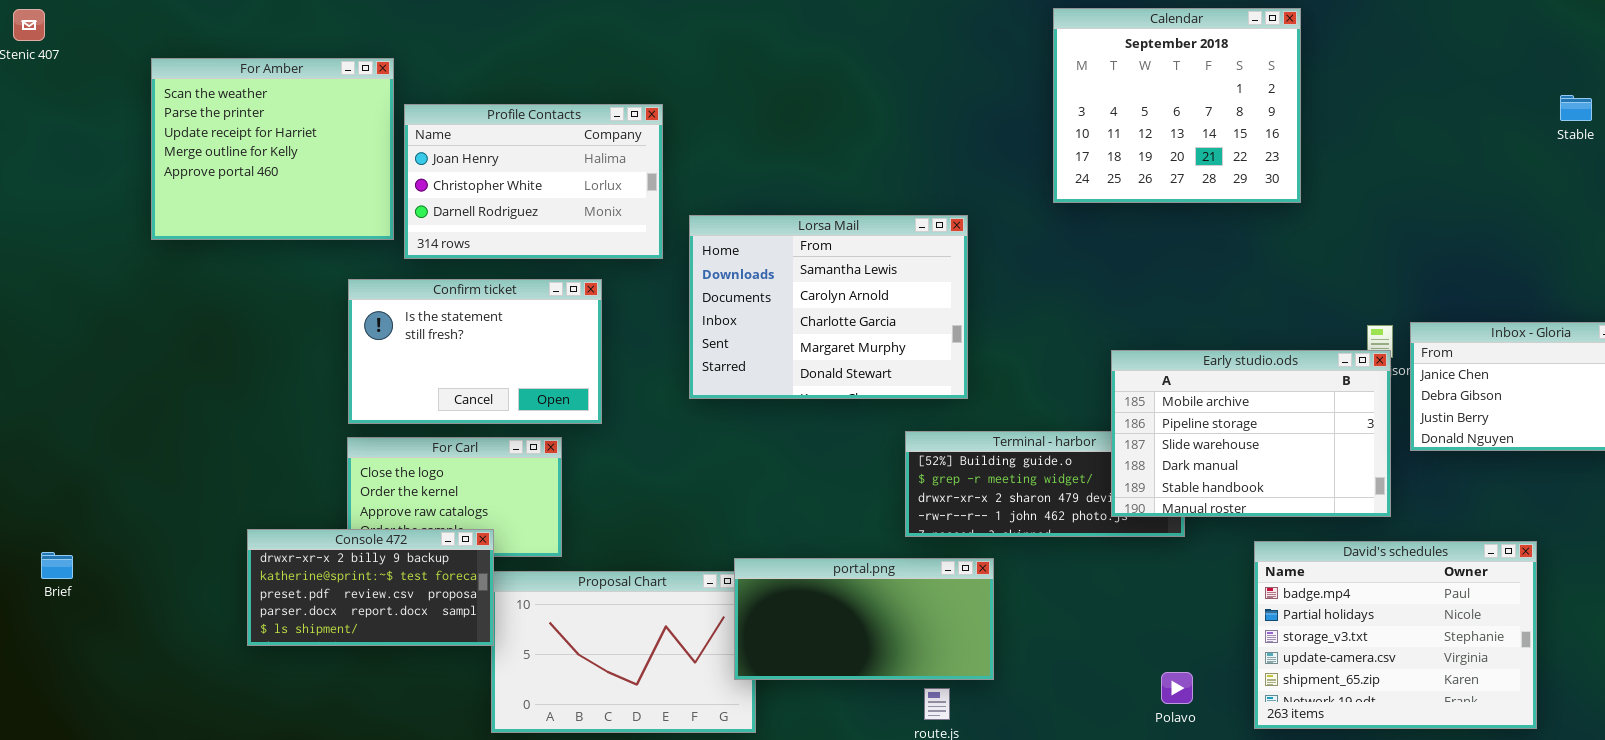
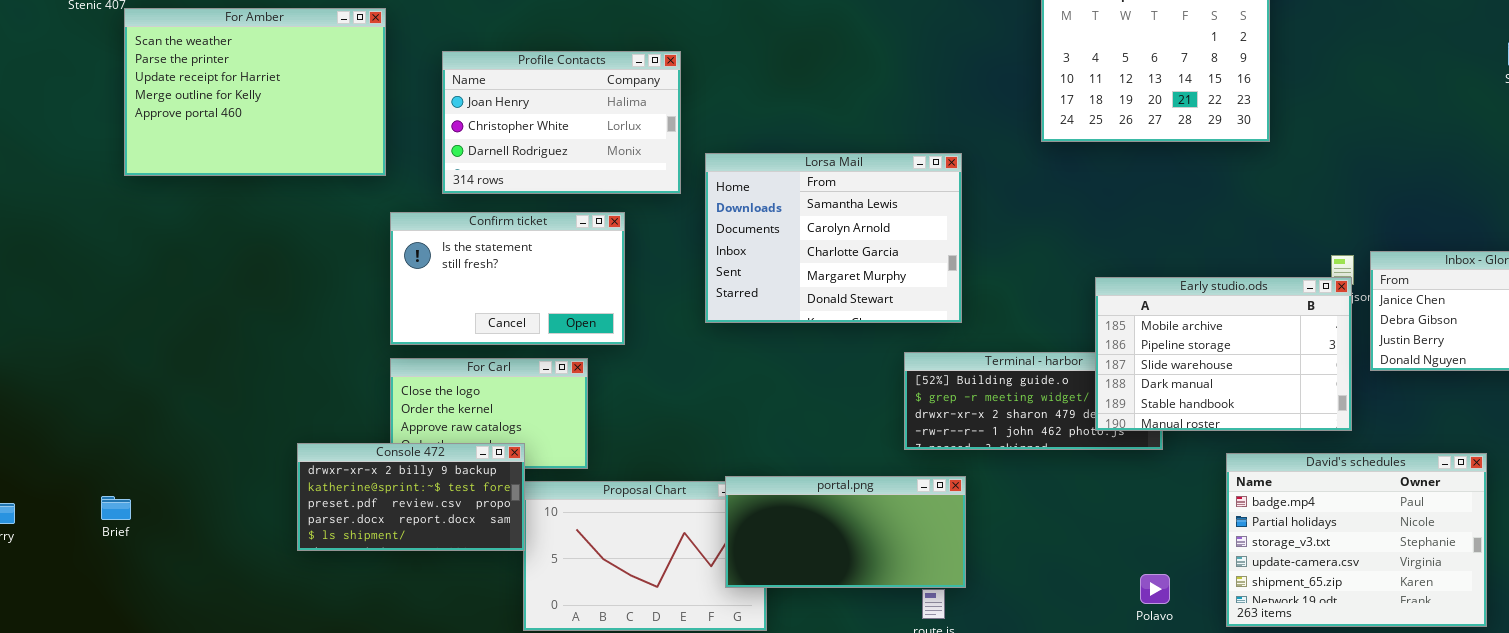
For Amber: [151,58,394,240] -> [124,8,386,176], moved, resized
Brief: [41,552,73,579] -> [101,496,131,520], moved
portal.png: [734,558,994,680] -> [725,476,966,588], moved

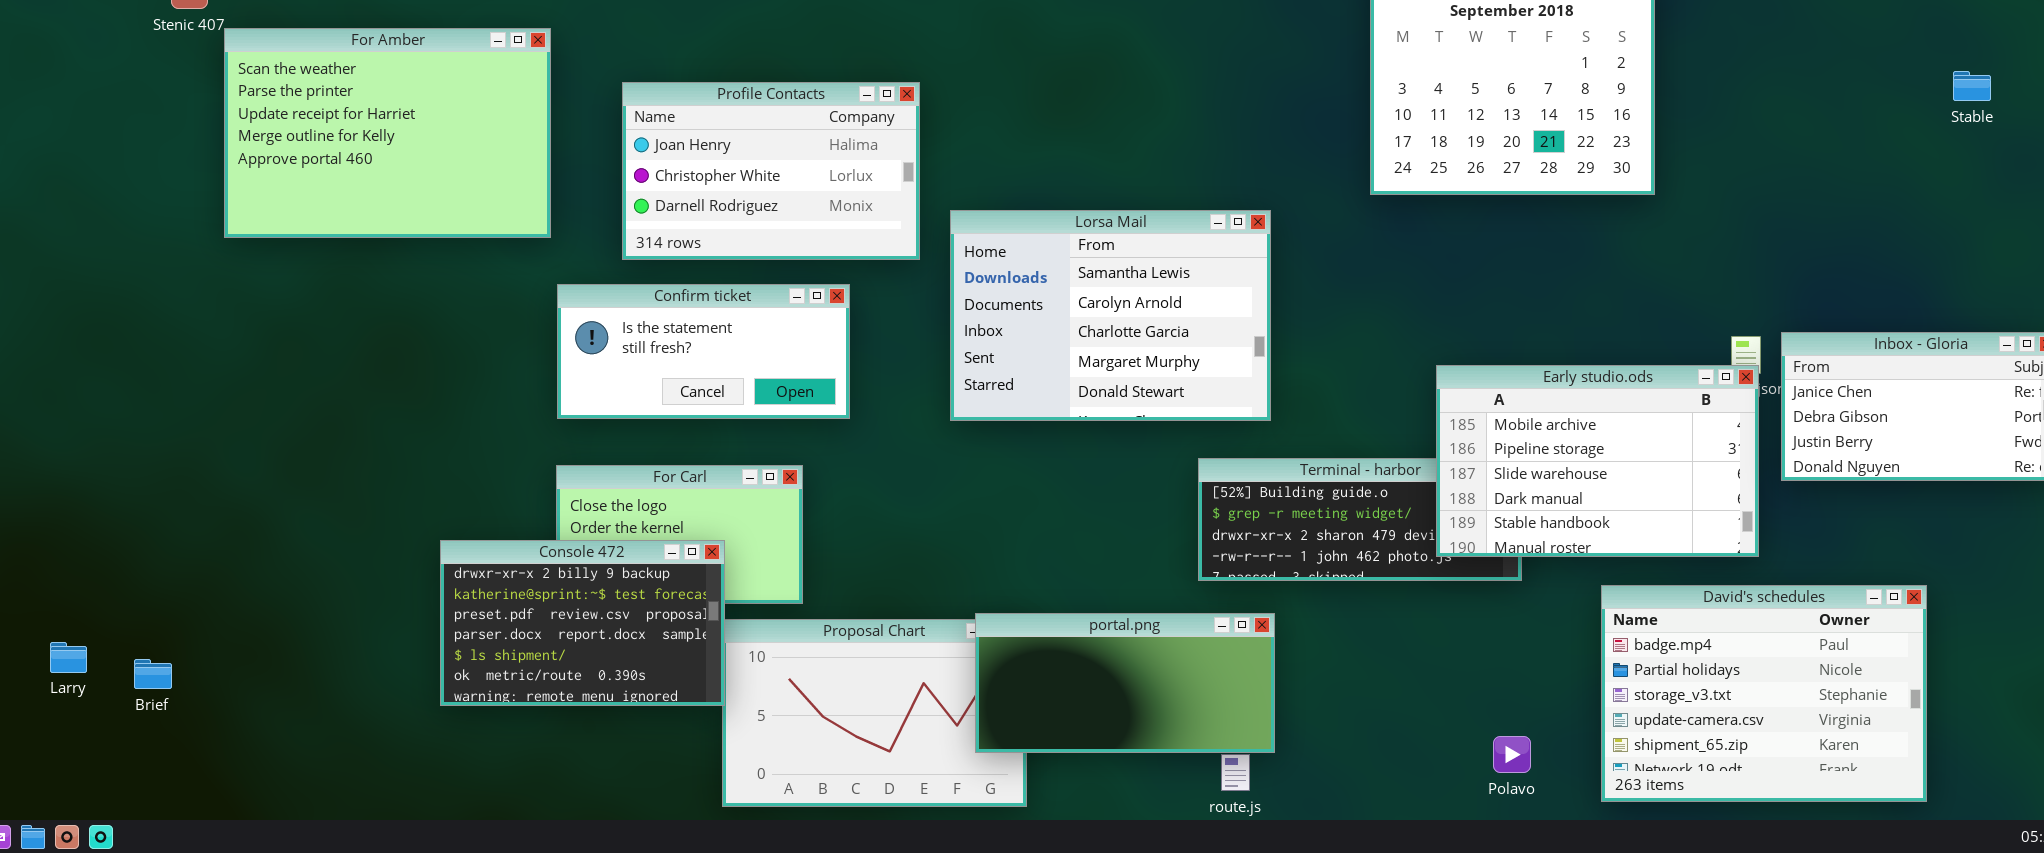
Confirm ticket: [390,212,625,345] -> [557,284,850,419], resized
Console 472: [297,443,525,551] -> [440,540,725,706], resized
Brief: [101,496,131,520] -> [134,659,172,689], moved

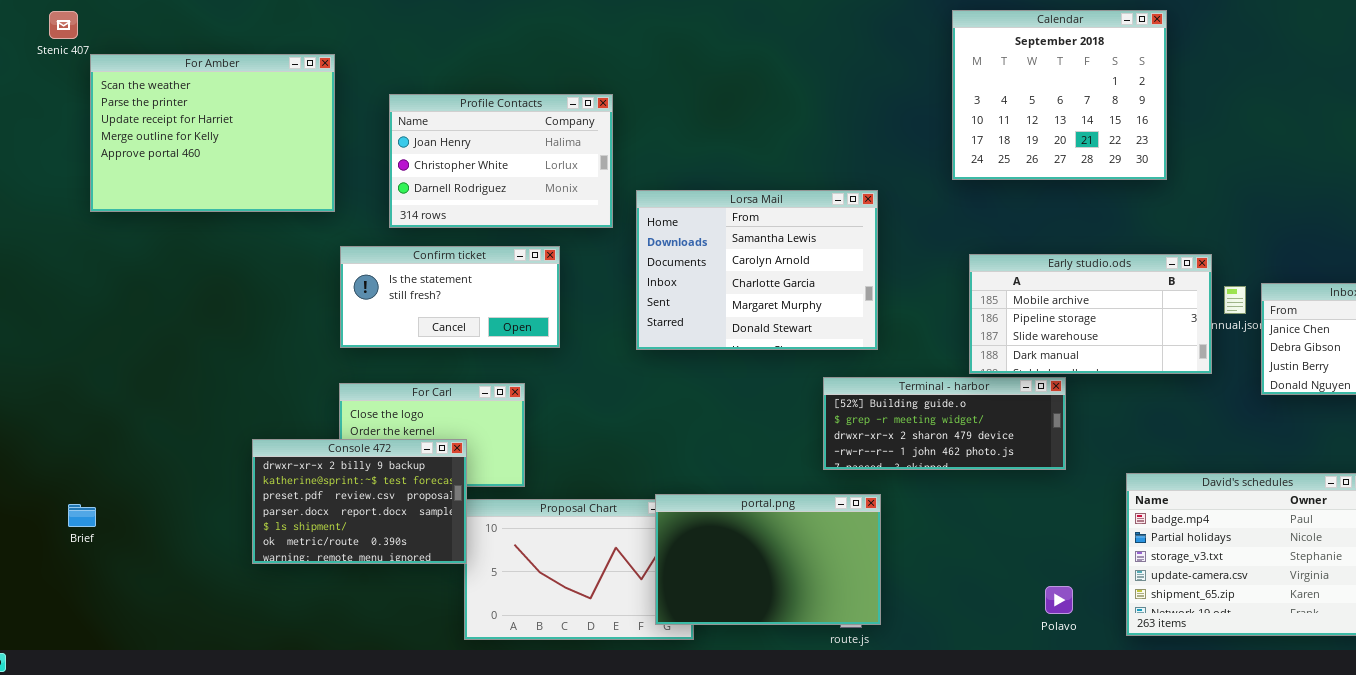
Early studio.ods: [1436,365,1759,557] -> [969,254,1212,374], moved, resized
portal.png: [975,613,1275,753] -> [655,494,881,625], resized
Brief: [134,659,172,689] -> [68,504,96,527], moved

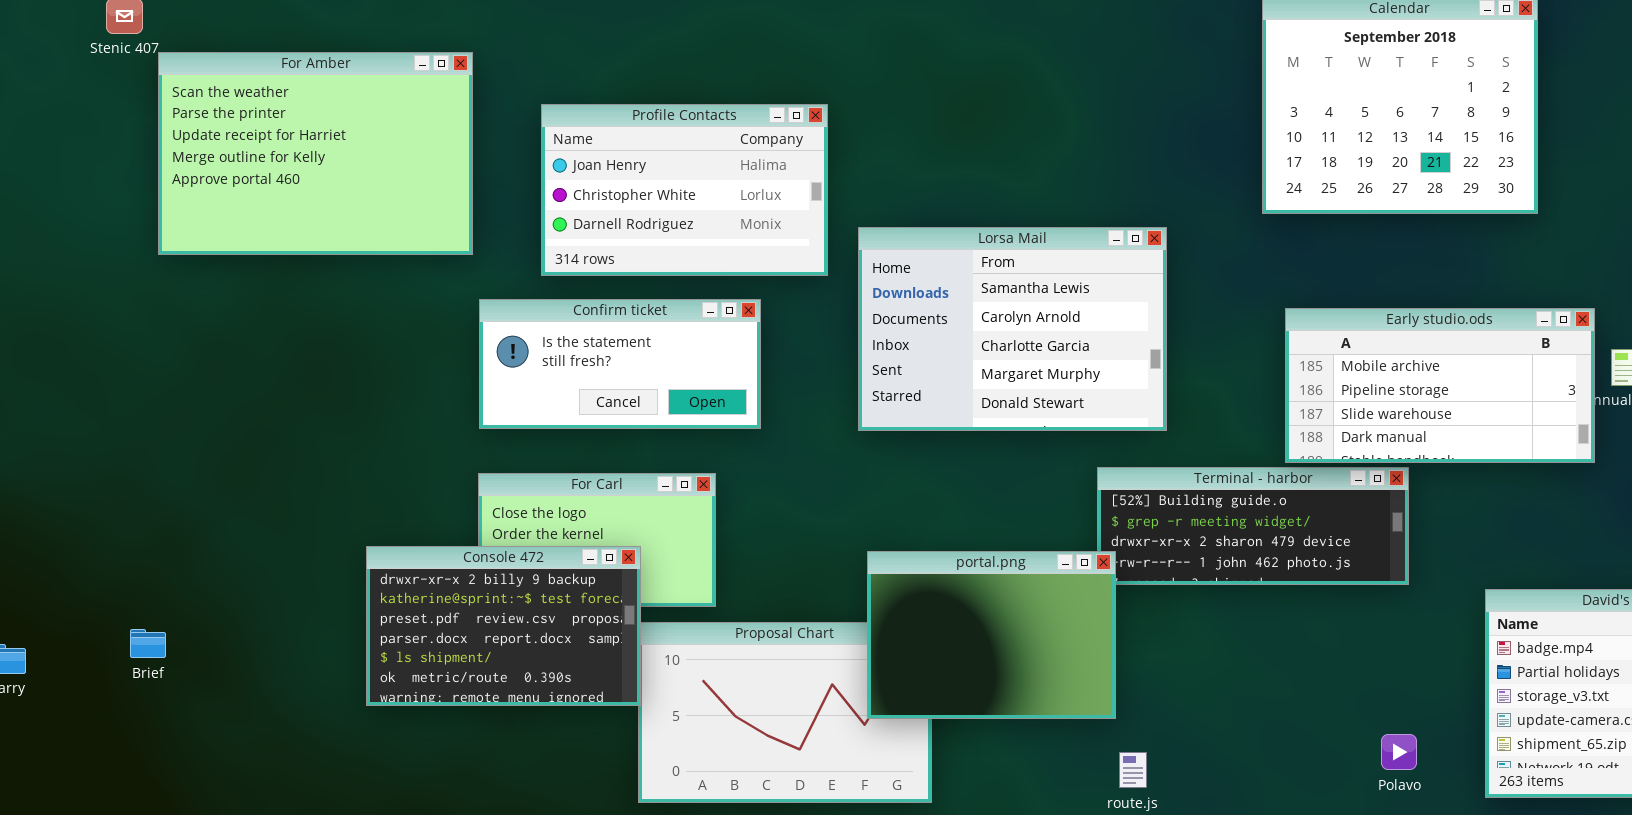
portal.png: [655,494,881,625] -> [867,551,1116,719], moved, resized

